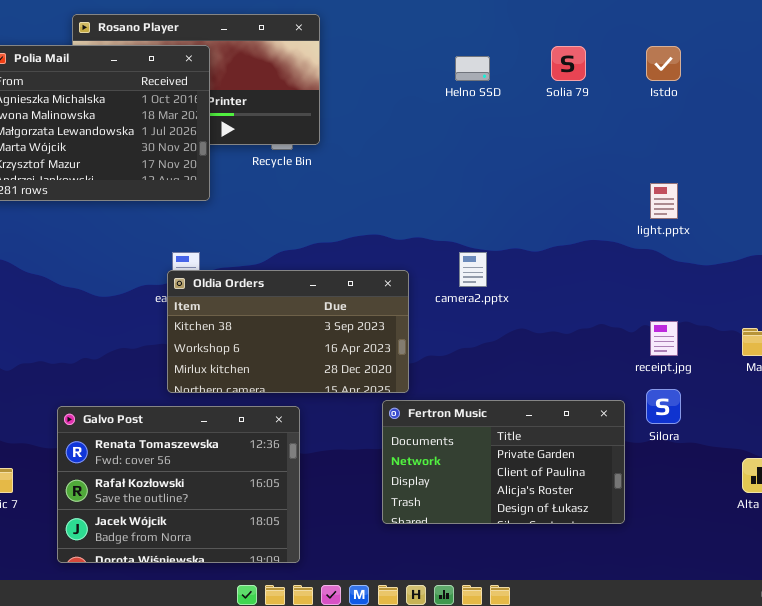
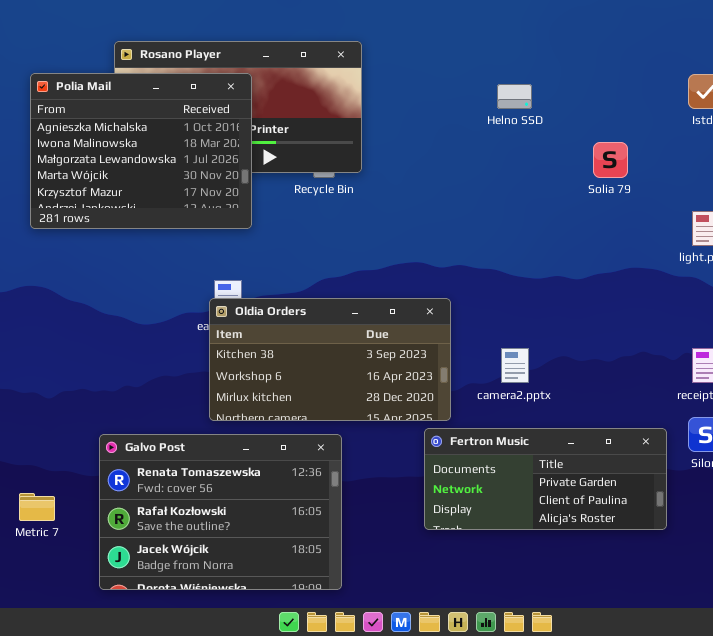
Solia 79: [551,46,586,81] -> [593,142,628,178], moved
camera2.pptx: [459,252,487,287] -> [501,348,529,383], moved
Fertron Music: [382,400,625,524] -> [424,428,667,530], resized

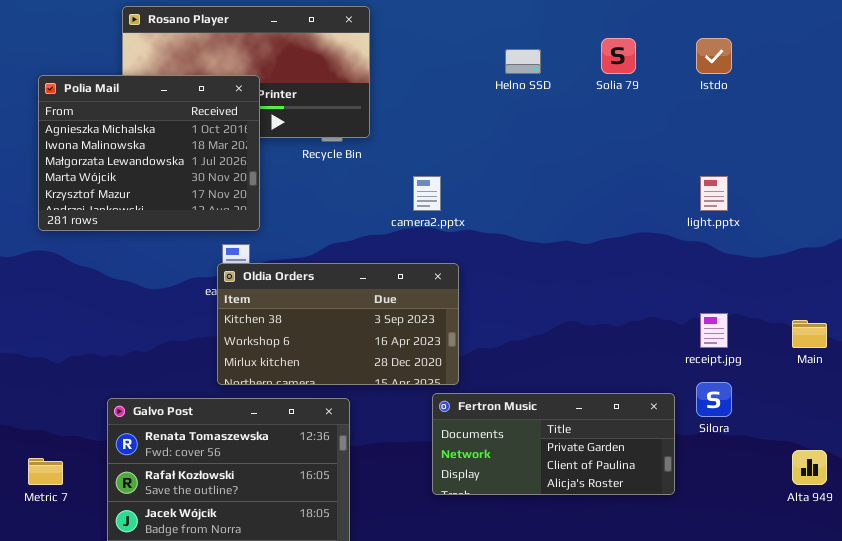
Polia Mail: [30,73,252,229] -> [38,75,260,231], moved
Solia 79: [593,142,628,178] -> [601,38,636,74], moved
camera2.pptx: [501,348,529,383] -> [413,176,441,211], moved

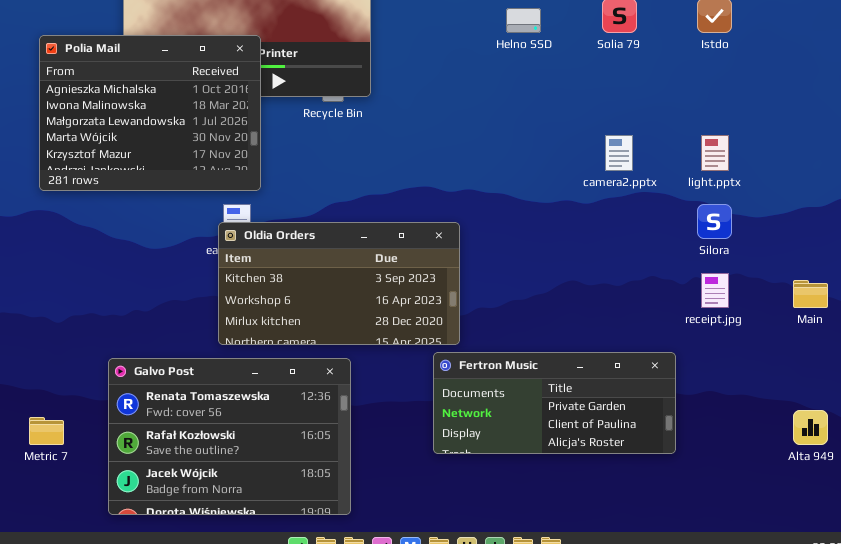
camera2.pptx: [413,176,441,211] -> [605,135,633,171], moved
Silora: [696,382,732,417] -> [697,204,732,239], moved

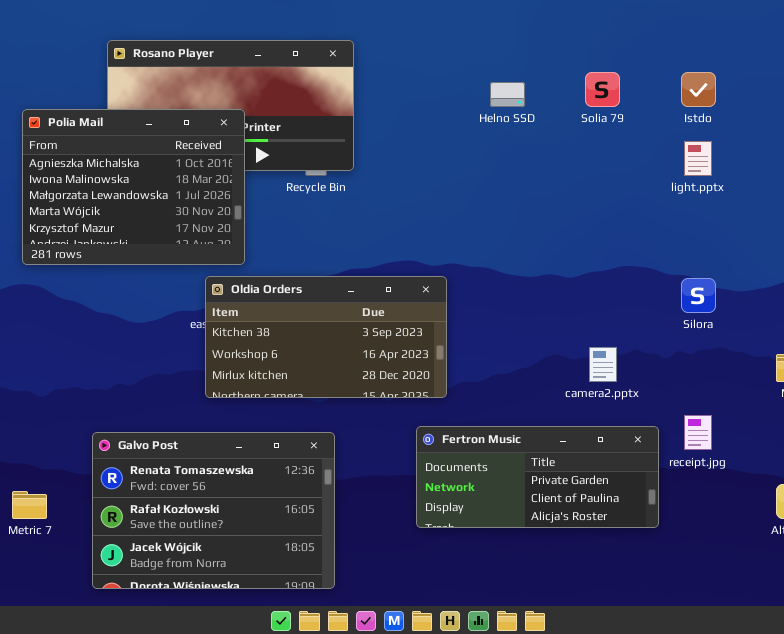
camera2.pptx: [605,135,633,171] -> [589,347,617,382], moved
light.pptx: [701,135,729,171] -> [684,141,712,176], moved
Oldia Orders: [218,222,460,345] -> [205,276,447,398], moved
receipt.jpg: [701,273,729,308] -> [684,415,712,450], moved

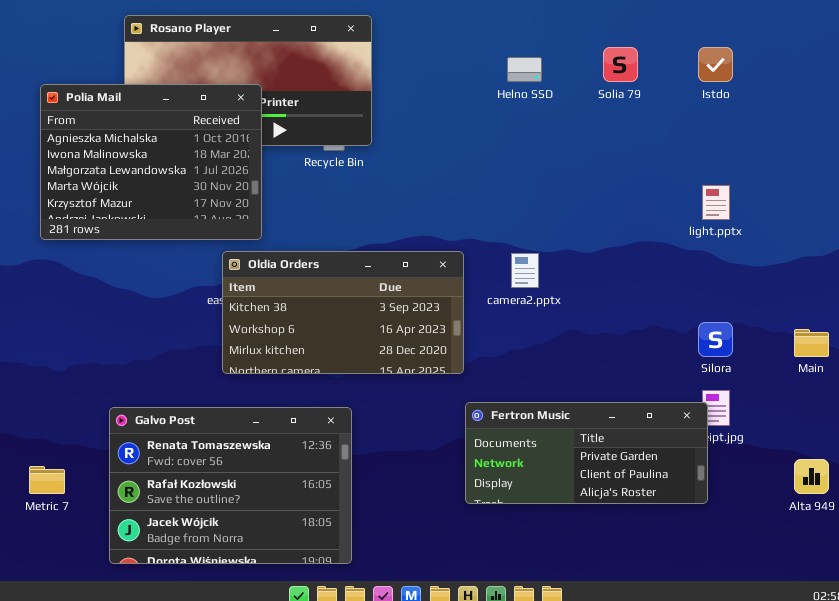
light.pptx: [684,141,712,176] -> [702,185,730,220], moved
Silora: [681,278,716,313] -> [698,322,733,357], moved
camera2.pptx: [589,347,617,382] -> [511,253,539,288], moved
Fertron Music: [416,426,659,528] -> [465,402,708,504], moved

